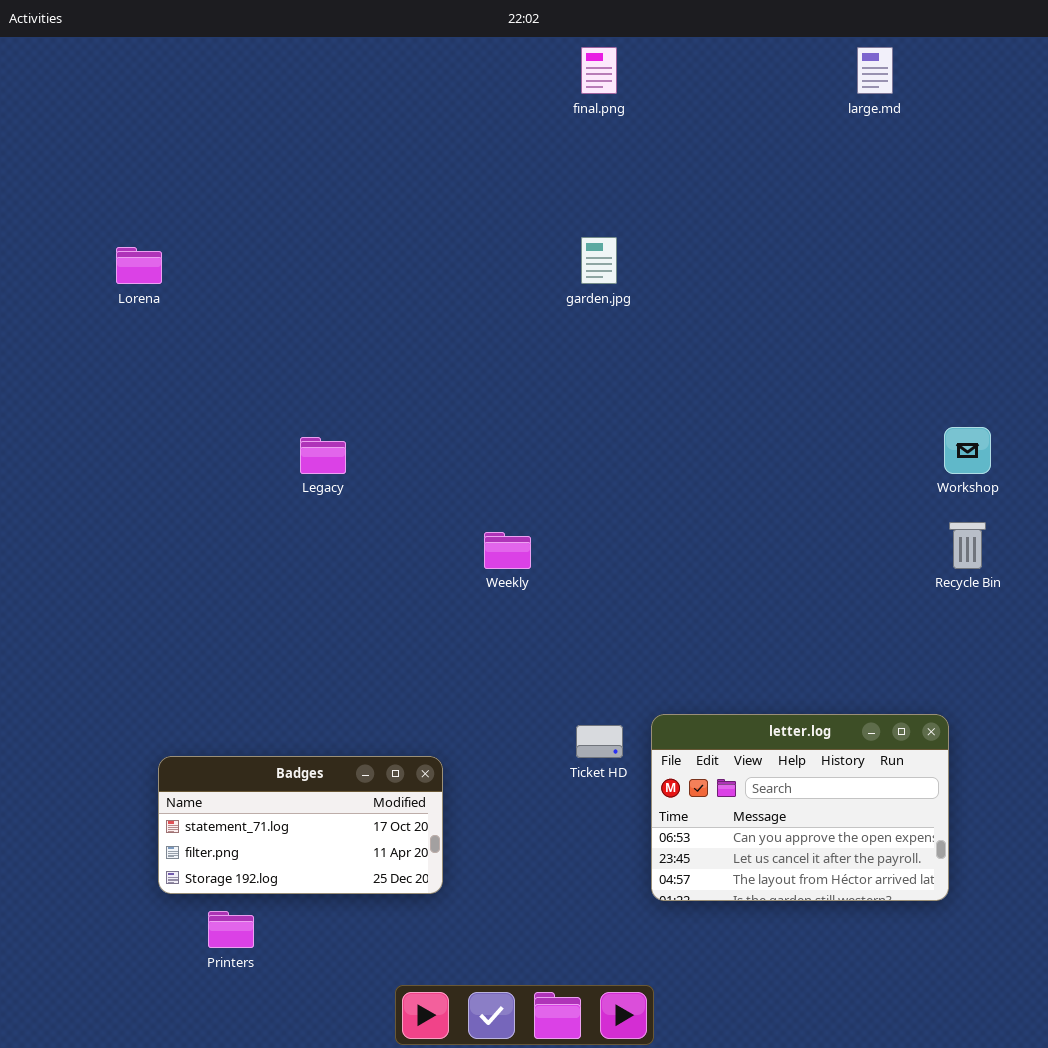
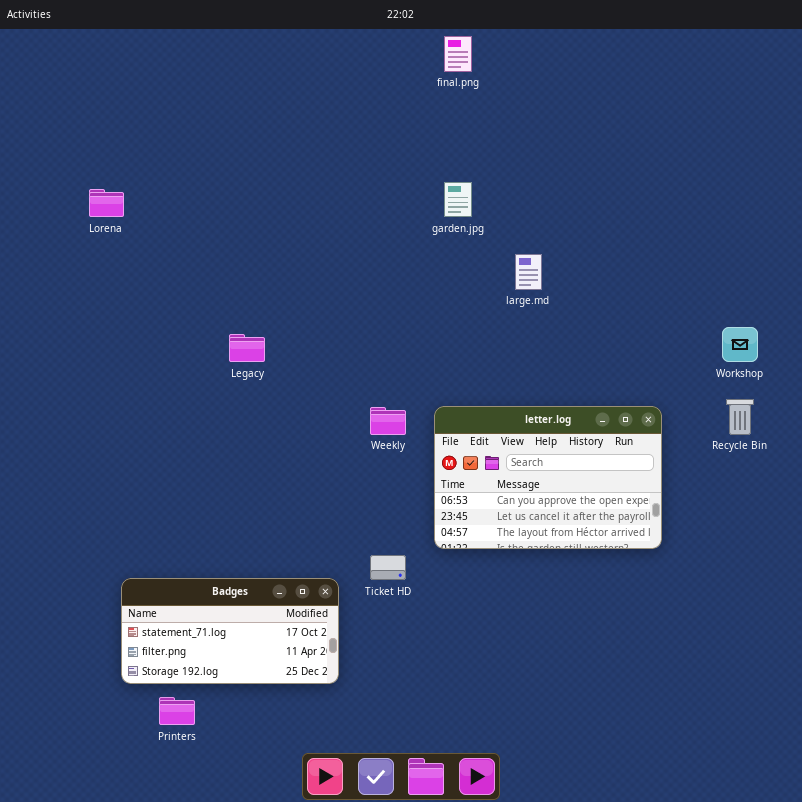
large.md: [857,47,893,94] -> [515,254,542,290], moved
letter.log: [651,714,949,901] -> [434,406,662,549], moved
Ticket HD: [576,725,623,758] -> [370,555,406,580], moved

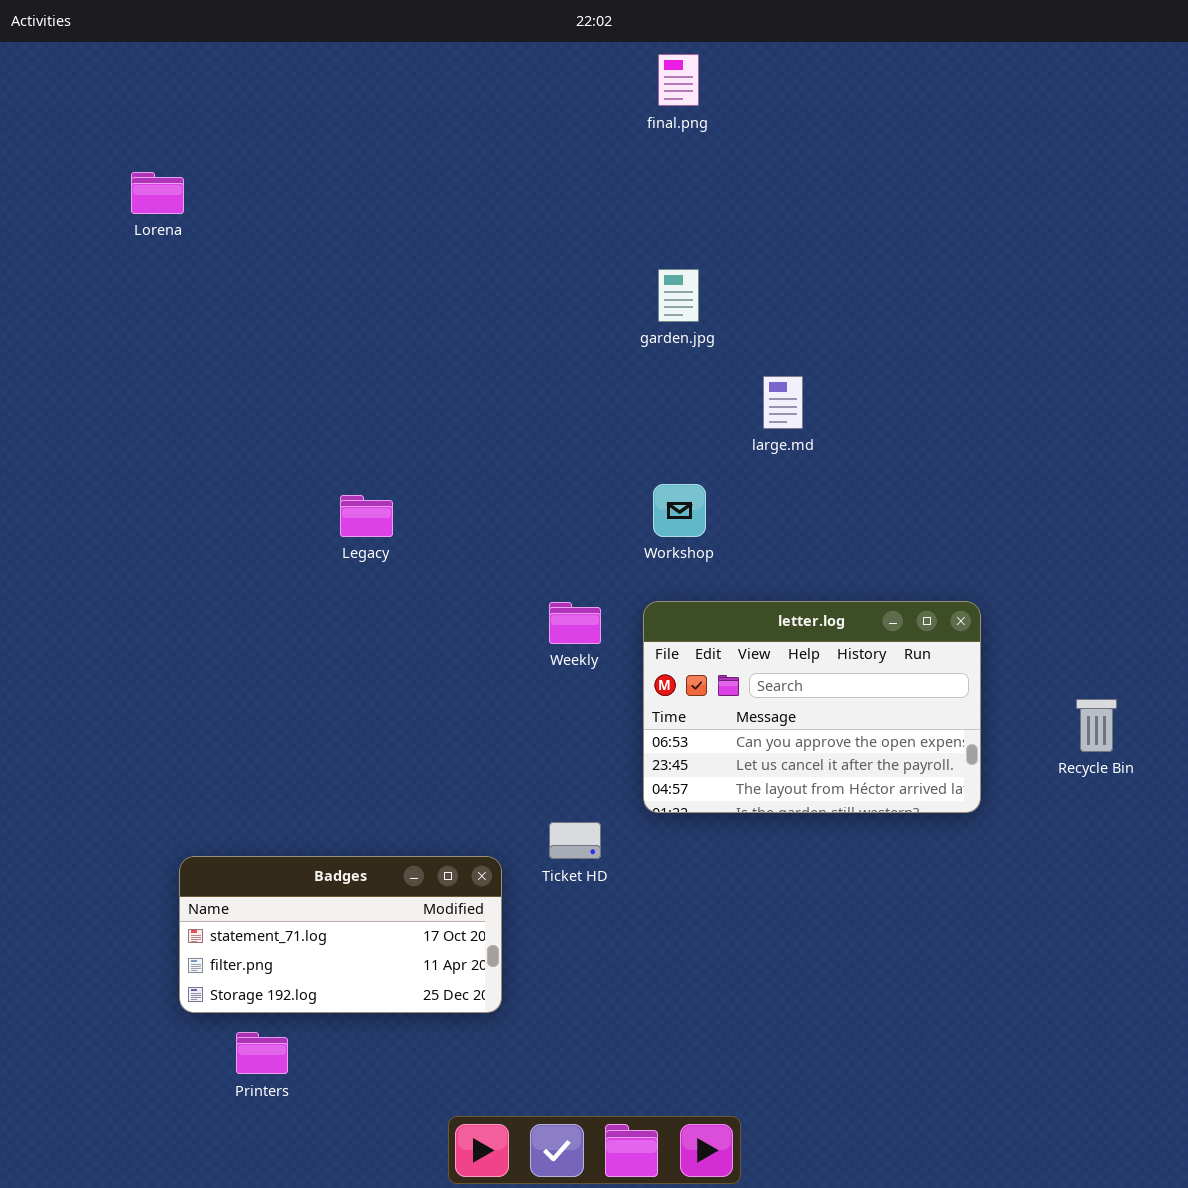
Lorena: [89,189,124,217] -> [131,172,184,214], moved
Workshop: [722,327,758,362] -> [653,484,706,537], moved
Recycle Bin: [726,399,754,435] -> [1076,699,1117,752], moved

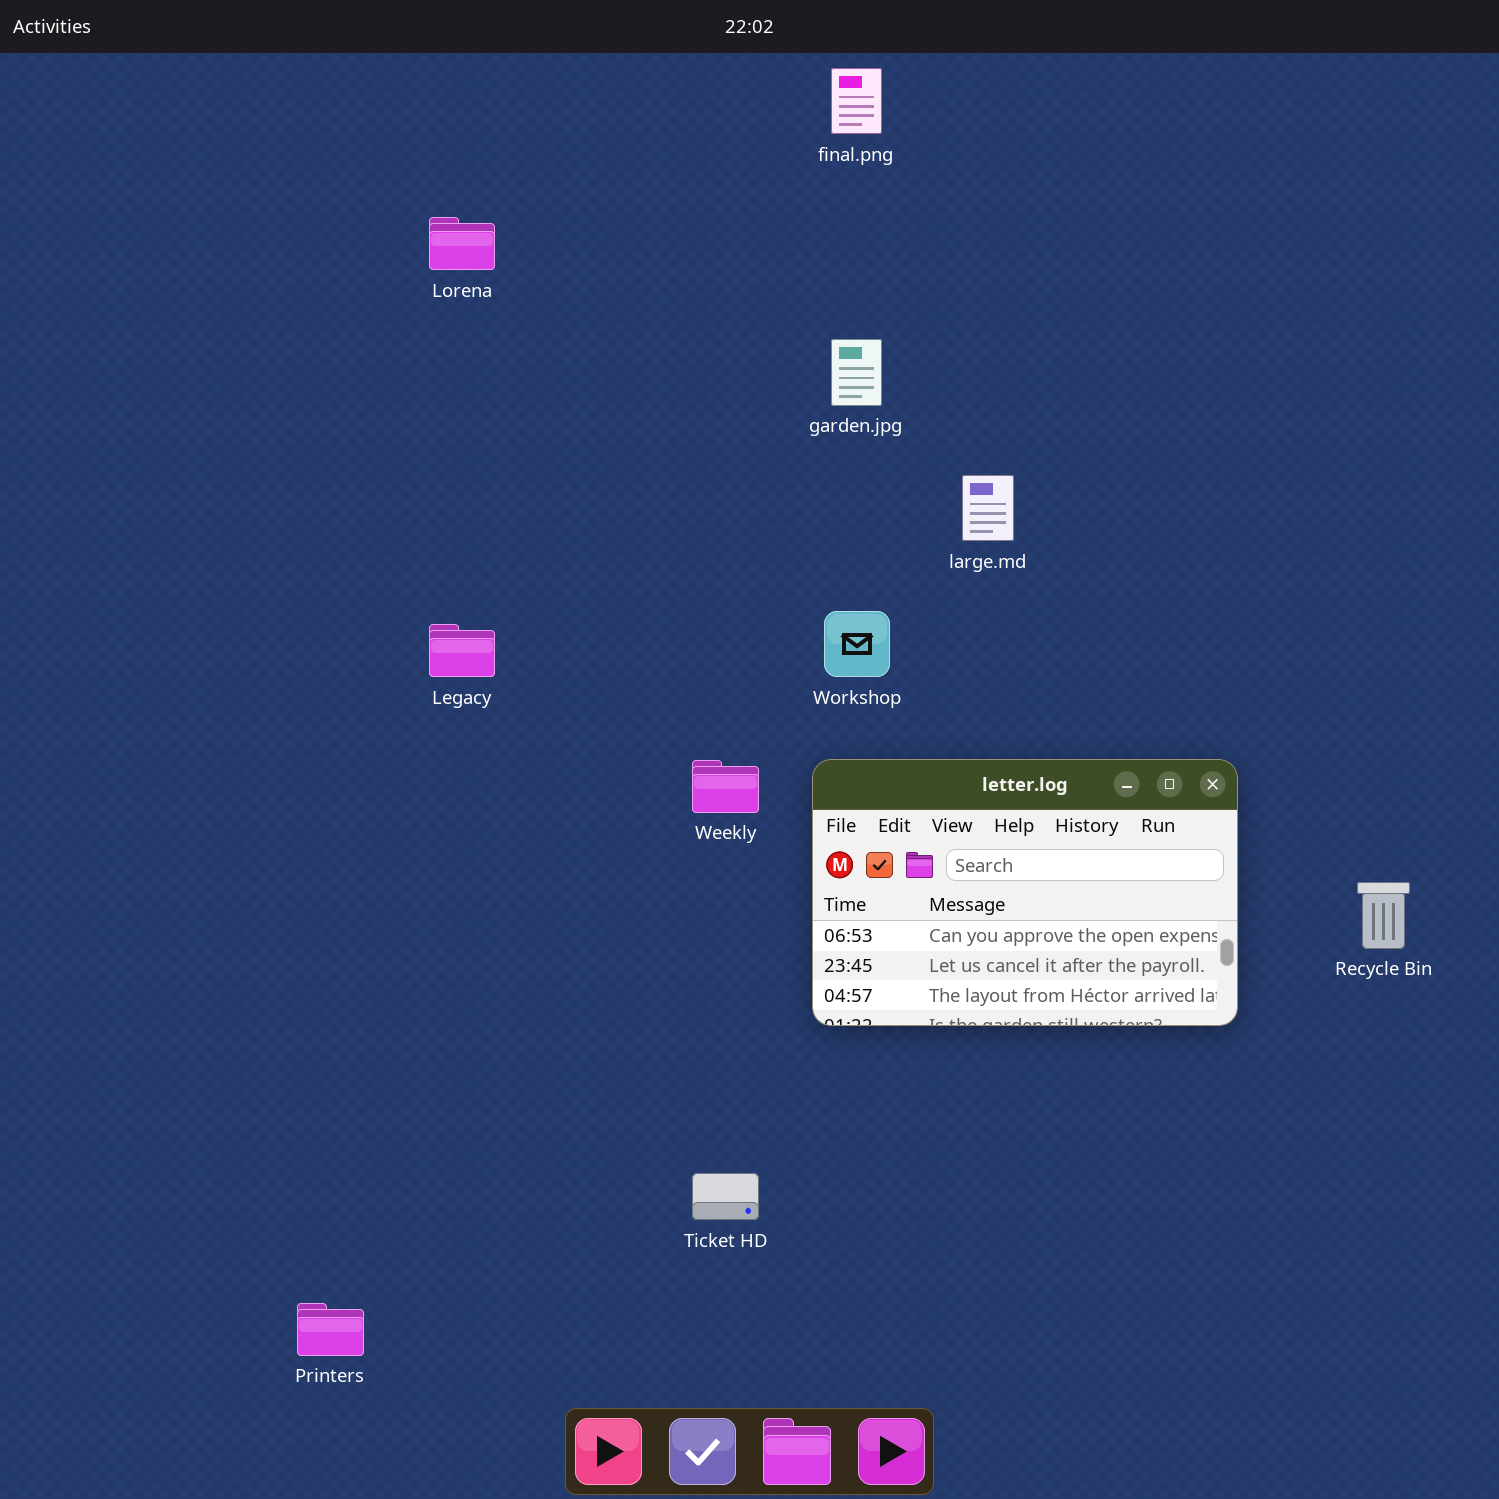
Lorena: [131,172,184,214] -> [429,217,495,270], moved
Ticket HD: [549,822,601,859] -> [692,1173,759,1220], moved
Badges: [179,856,502,1013] -> none, closed

